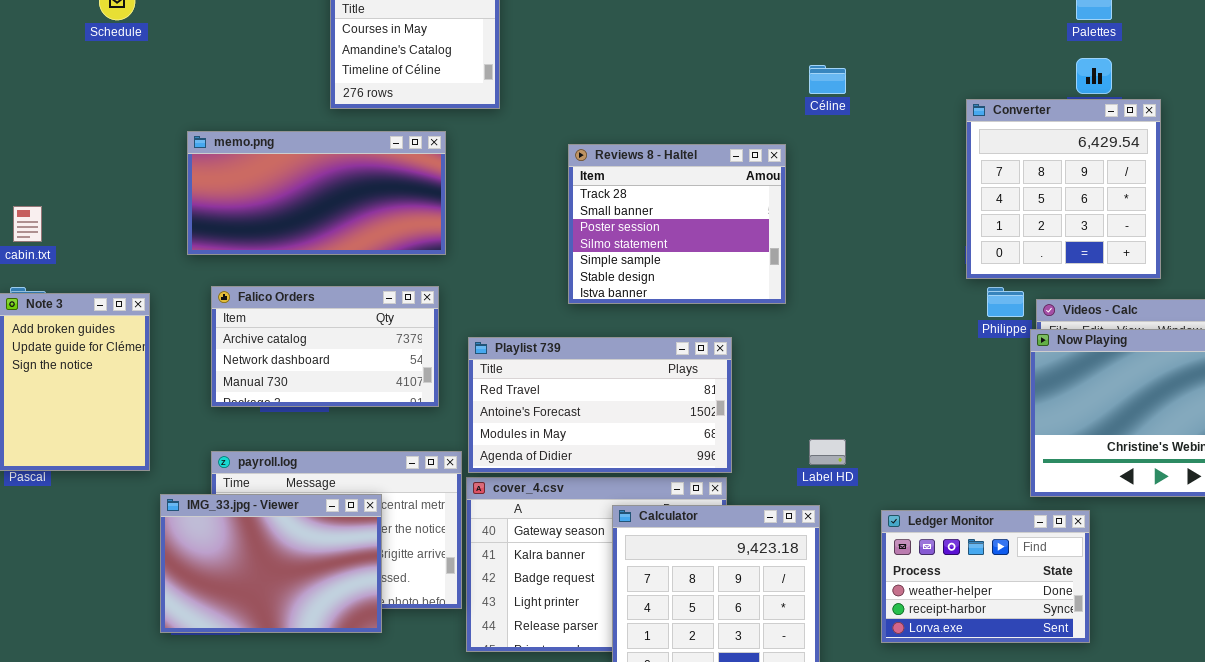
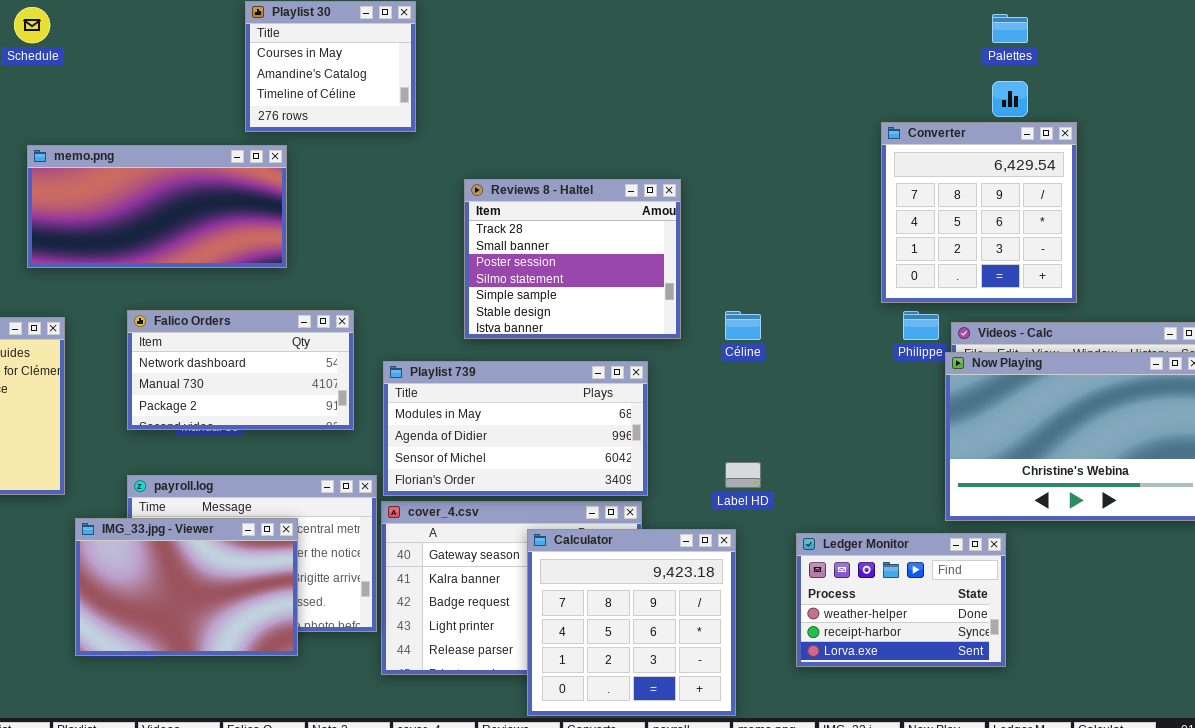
Céline: [809,65,846,94] -> [725,311,761,340], moved
memo.png: [187,131,446,255] -> [27,145,287,268], moved
Reviews 8 - Haltel: [568,144,786,304] -> [464,179,681,339], moved
Falico Orders: [211,286,439,407] -> [127,310,354,430], scrolled down 1 row
Playlist 739: [468,337,732,473] -> [383,361,648,496], scrolled down 2 rows

